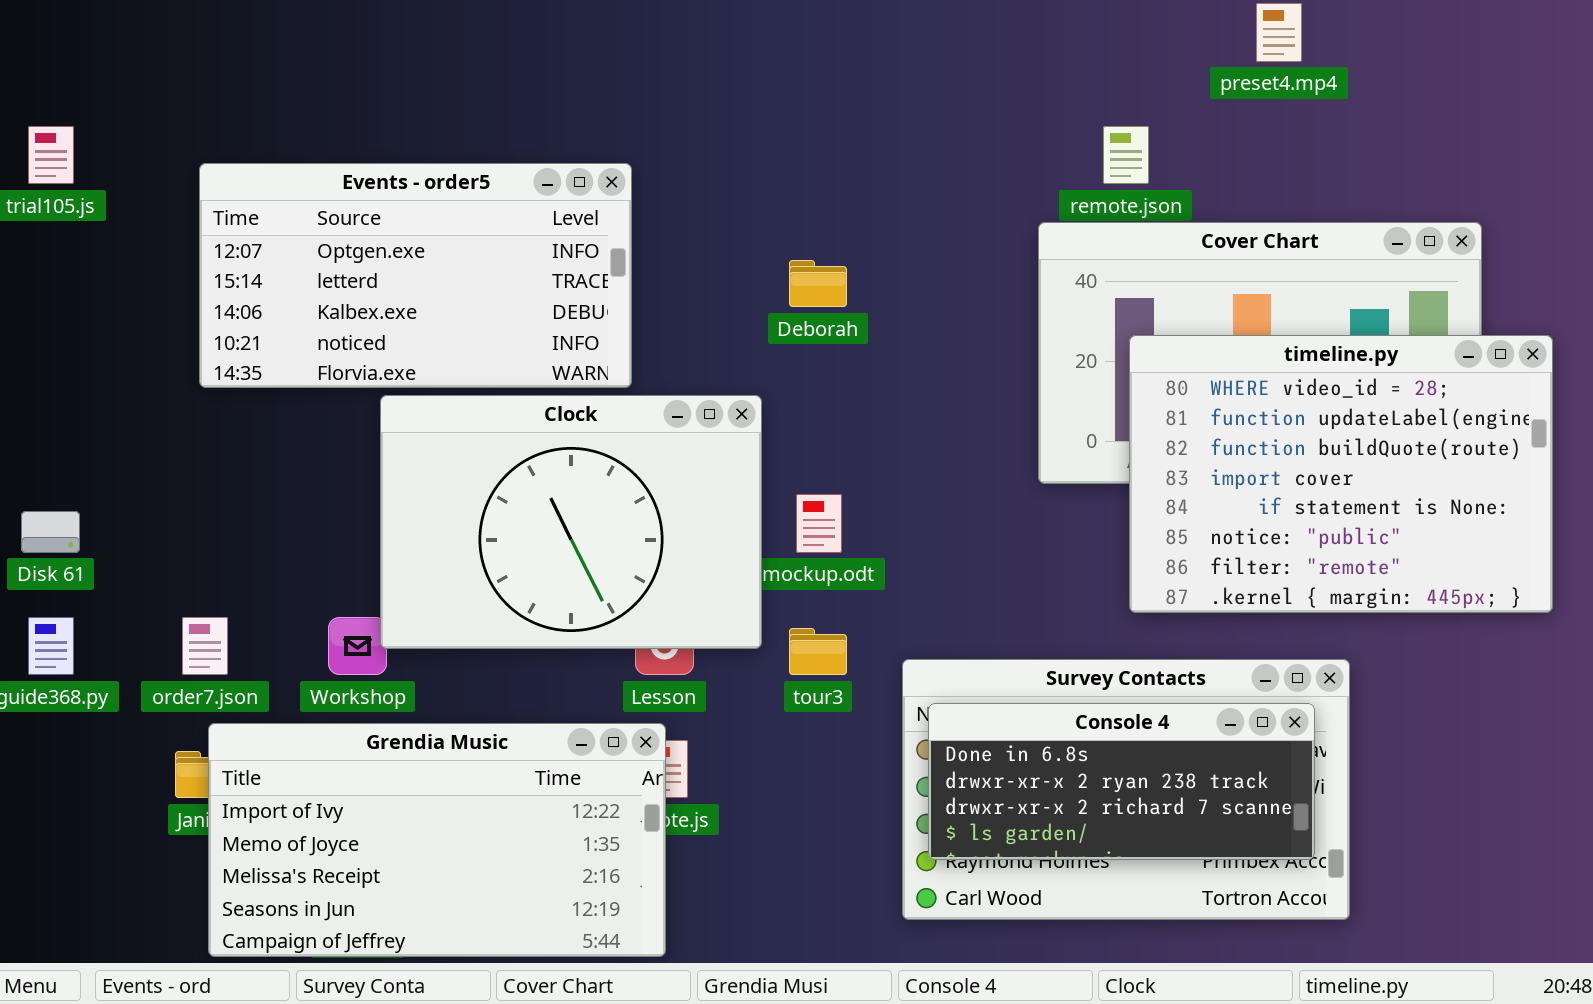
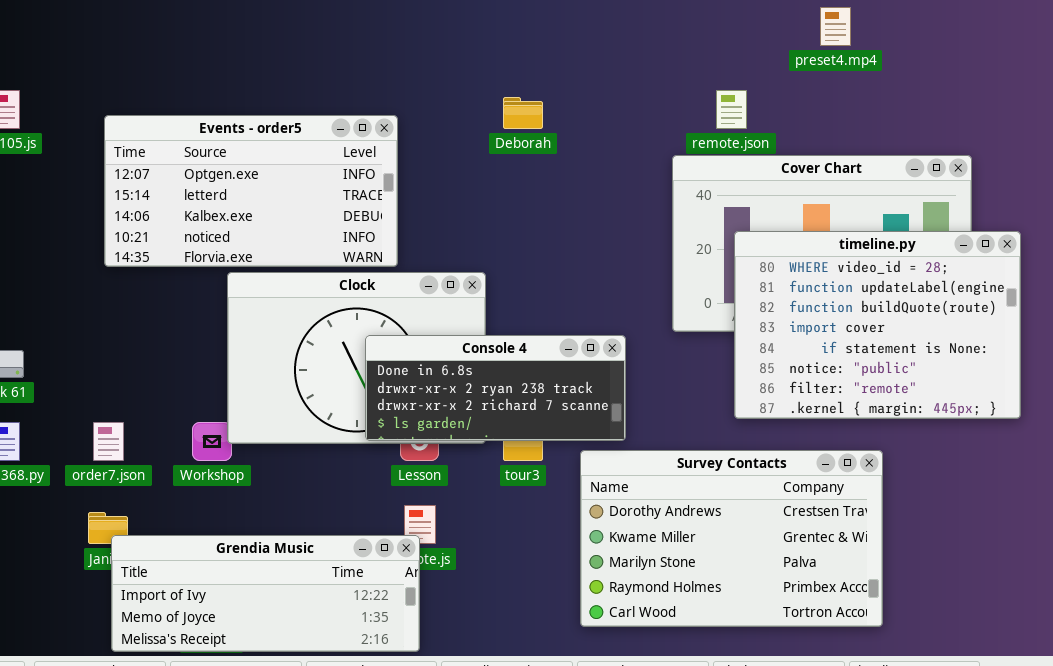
Deborah: [789,260,847,307] -> [503,97,543,129], moved
Console 4: [928,703,1315,860] -> [365,335,626,441], moved
Grendia Music: [208,723,666,957] -> [111,535,420,652], resized

